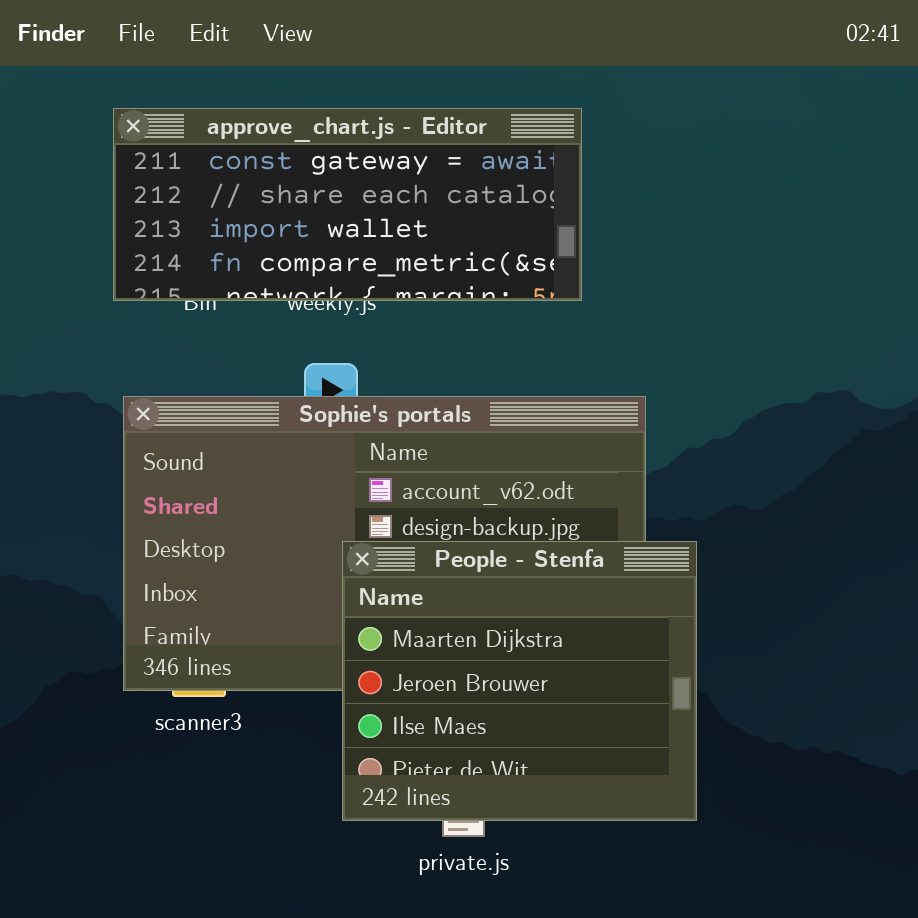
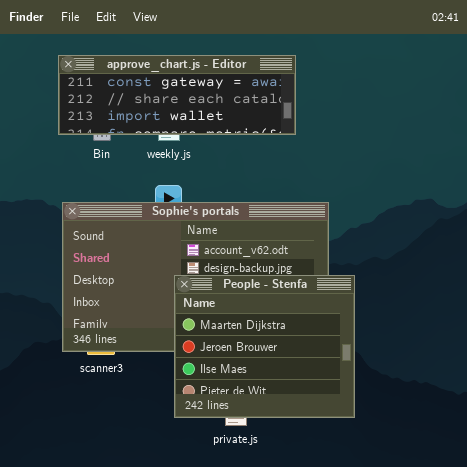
approve_chart.js - Editor: [113,108,582,301] -> [58,55,296,135], resized

